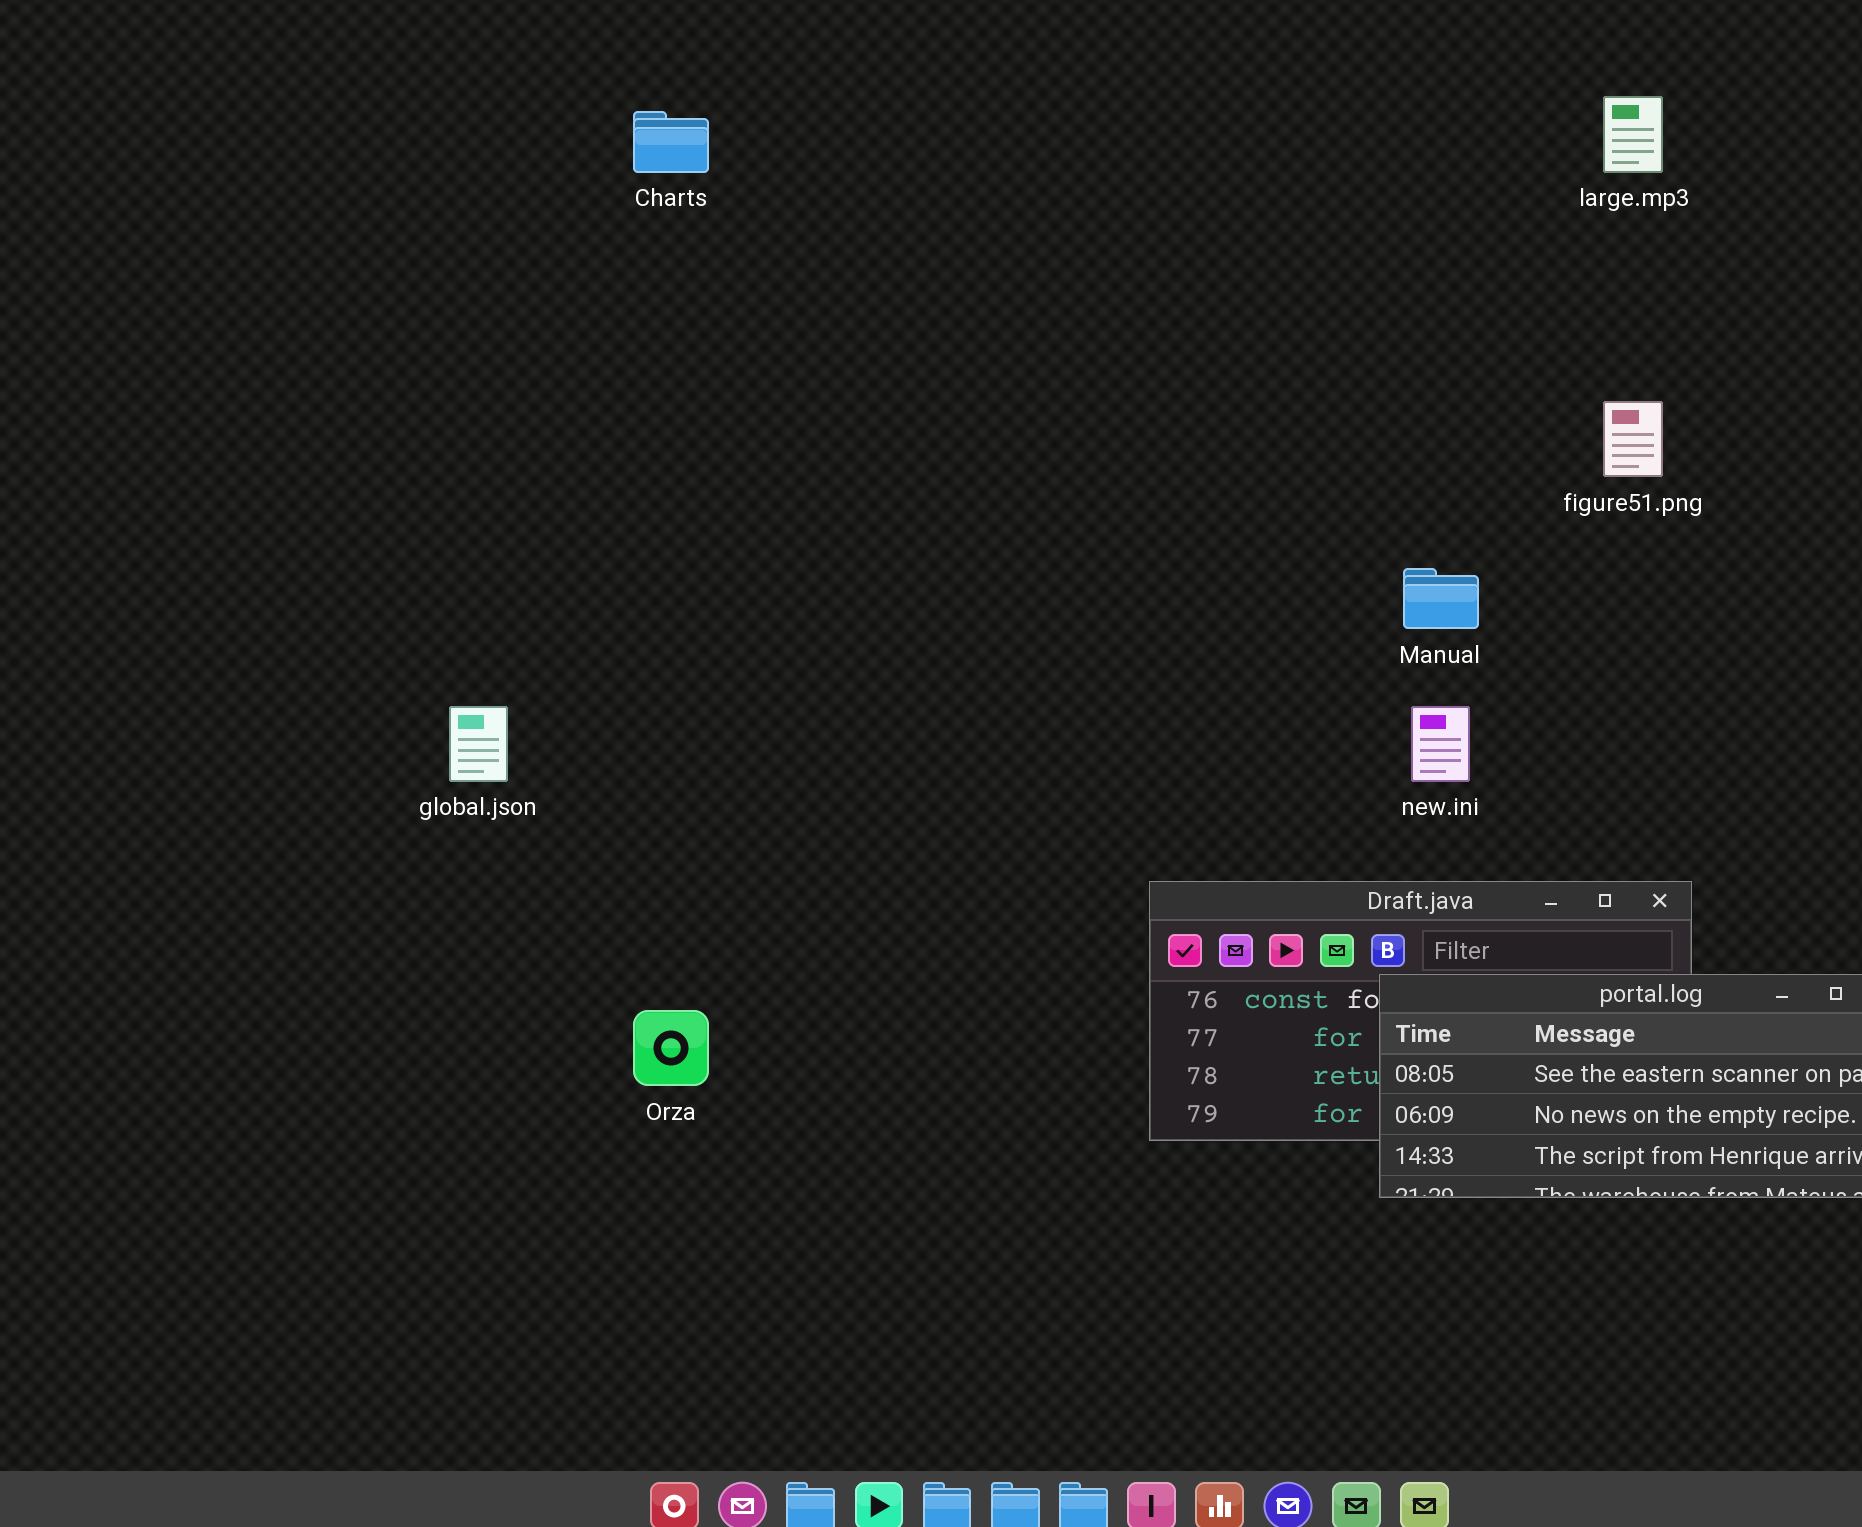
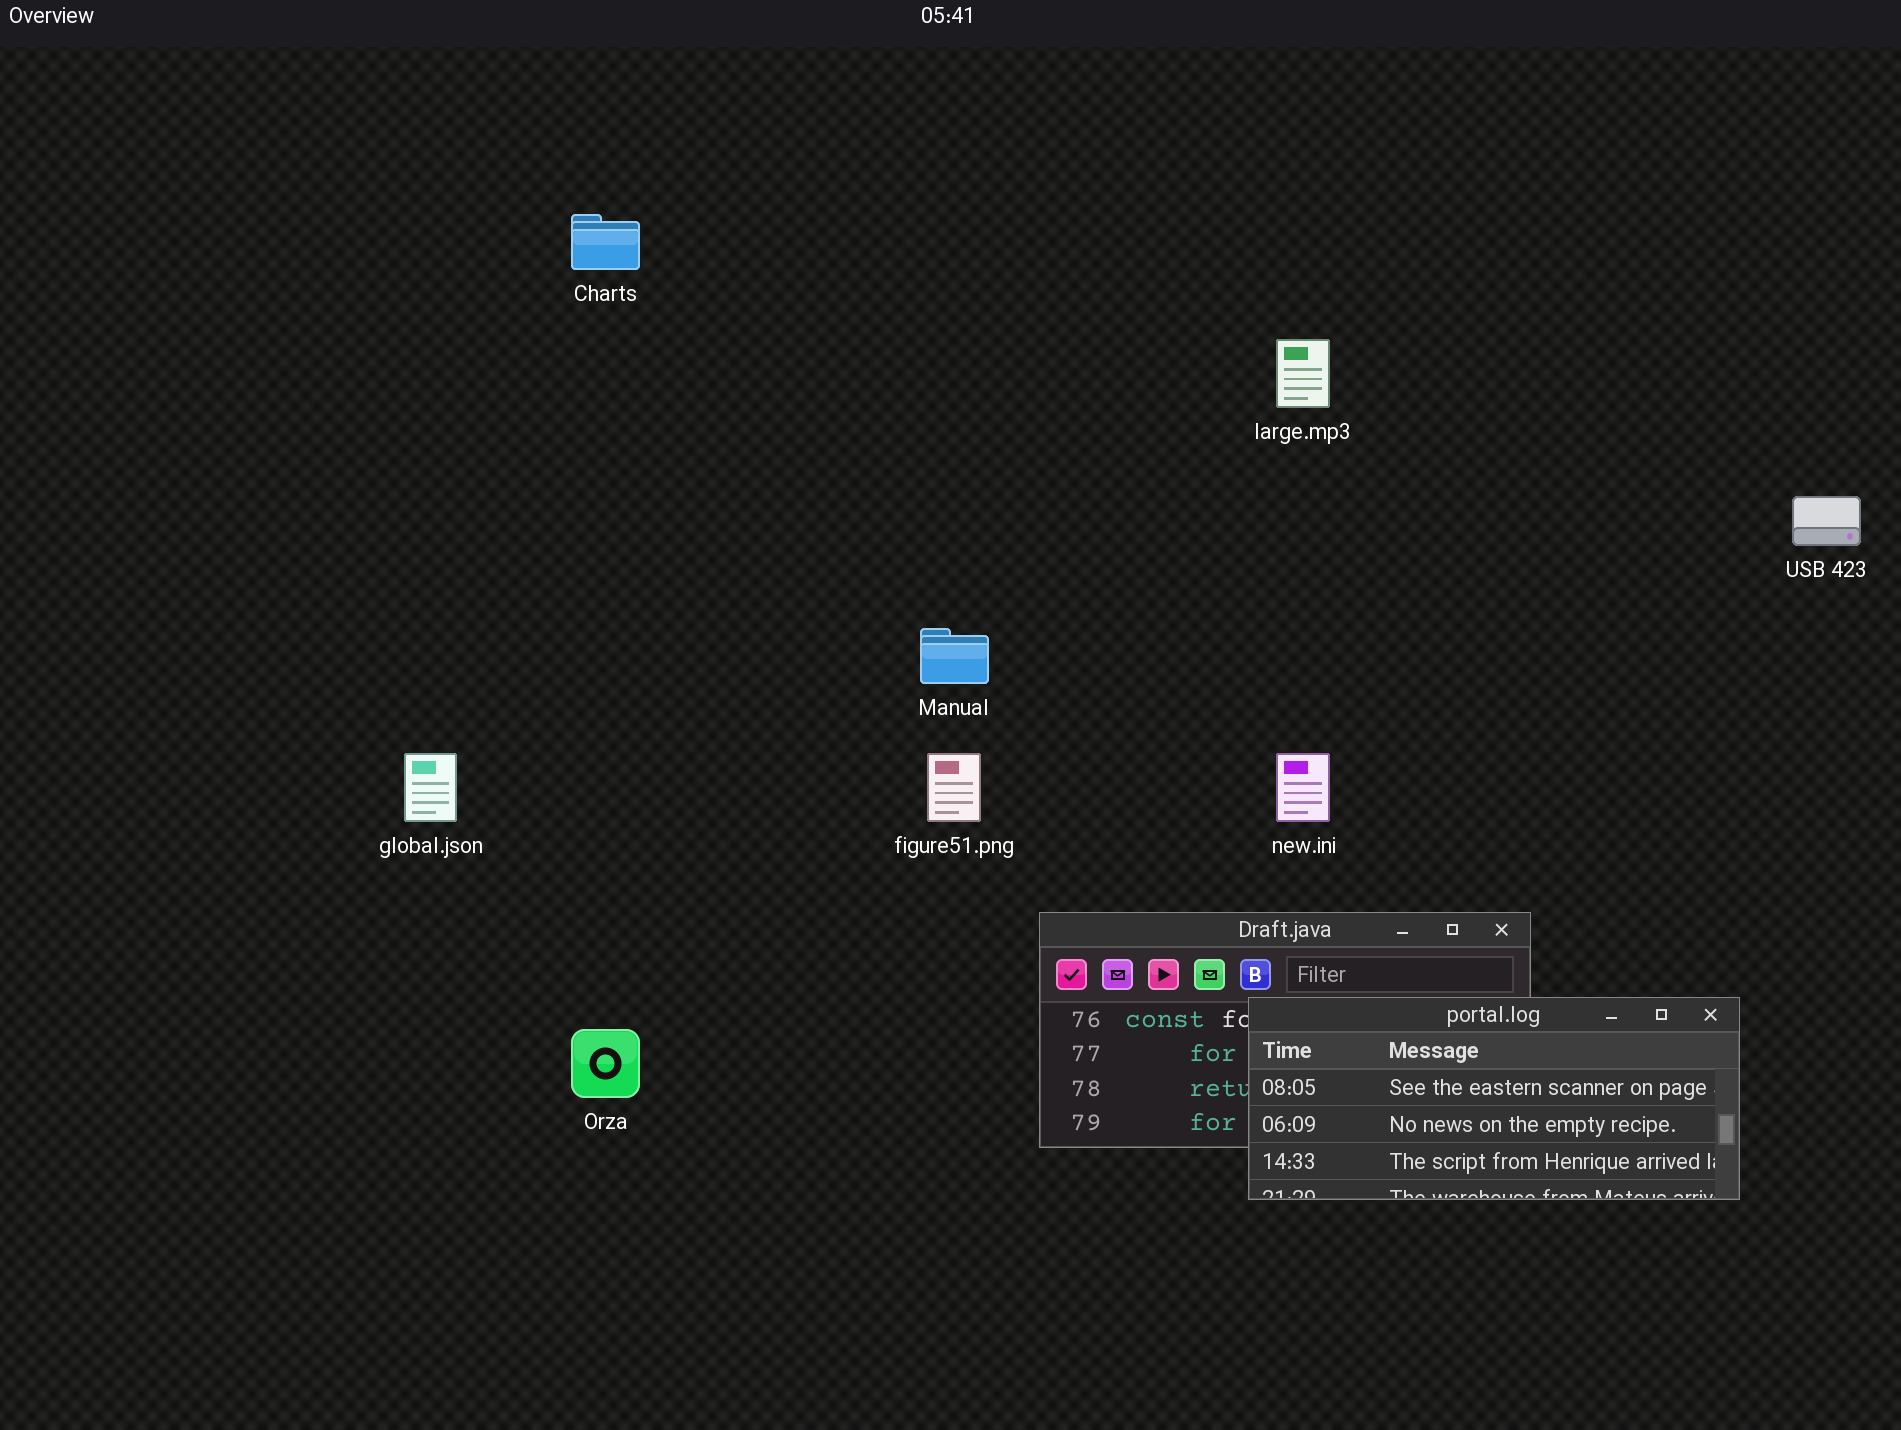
large.mp3: [1603,96,1663,173] -> [1276,339,1330,408], moved
figure51.png: [1603,401,1663,477] -> [927,753,981,822], moved
Manual: [1403,568,1479,629] -> [920,628,989,684], moved

